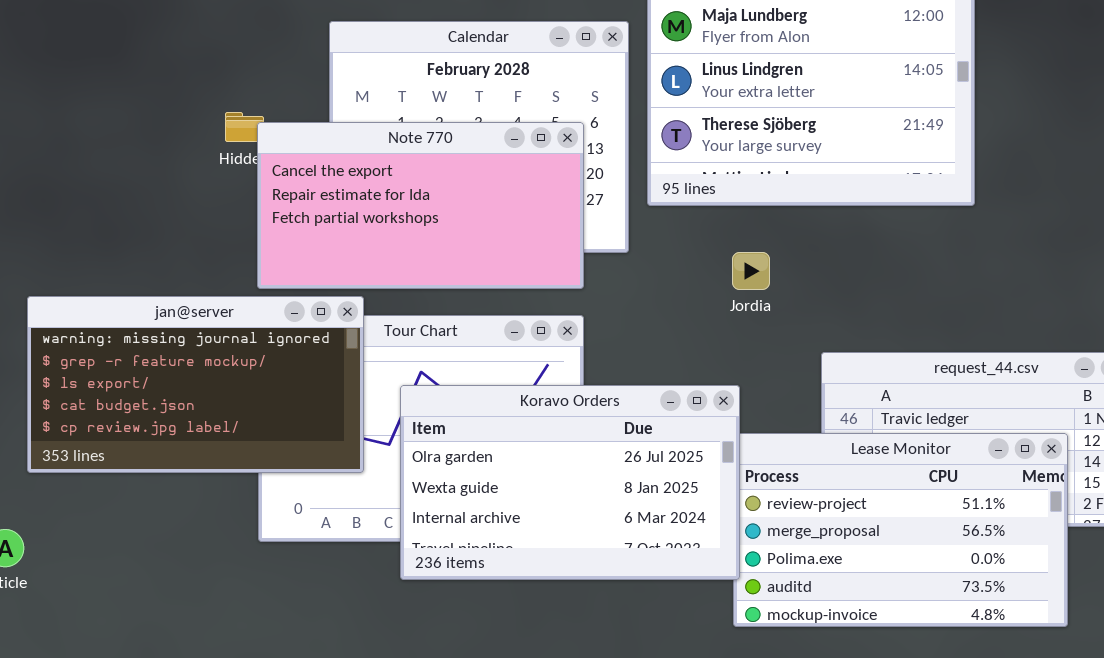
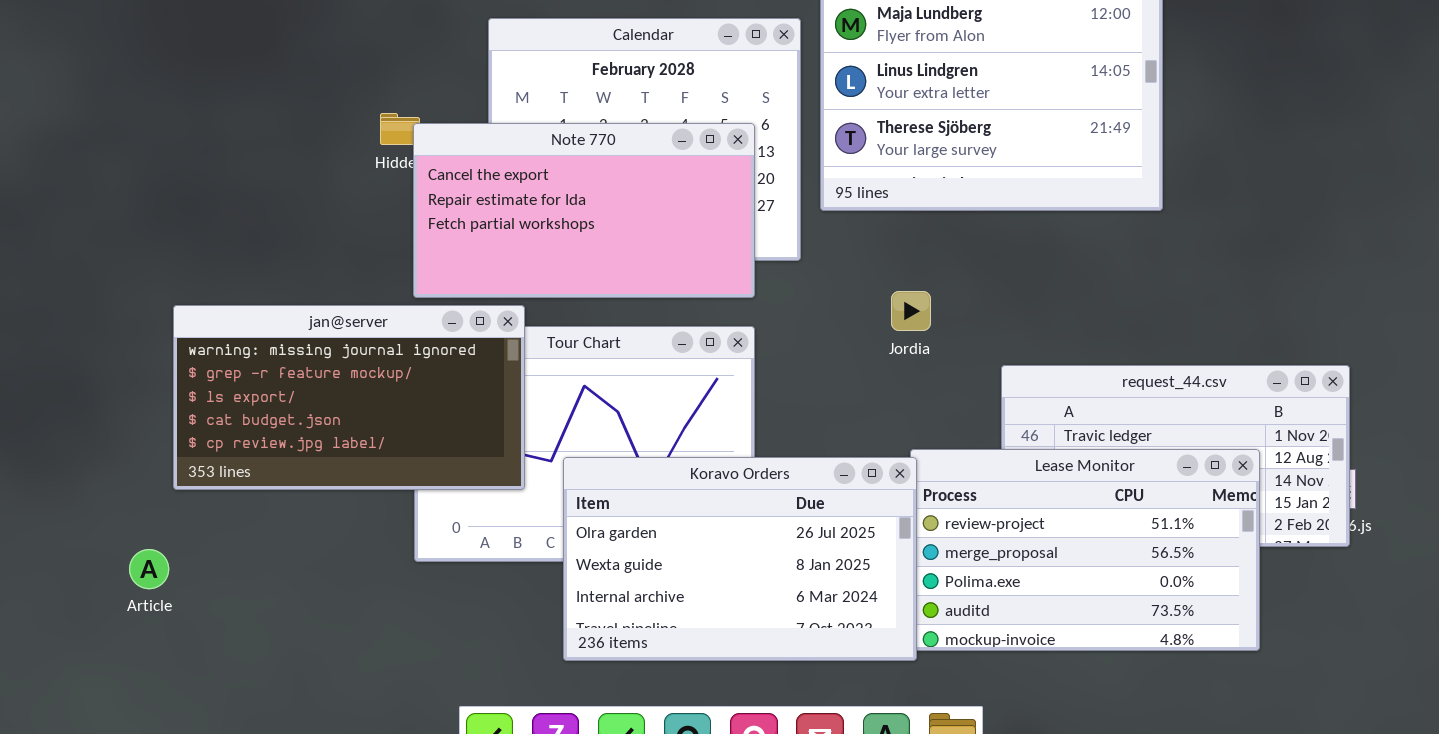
Jordia: [732,252,770,290] -> [891,291,931,331], moved
Koravo Orders: [400,385,740,580] -> [563,457,917,661], moved

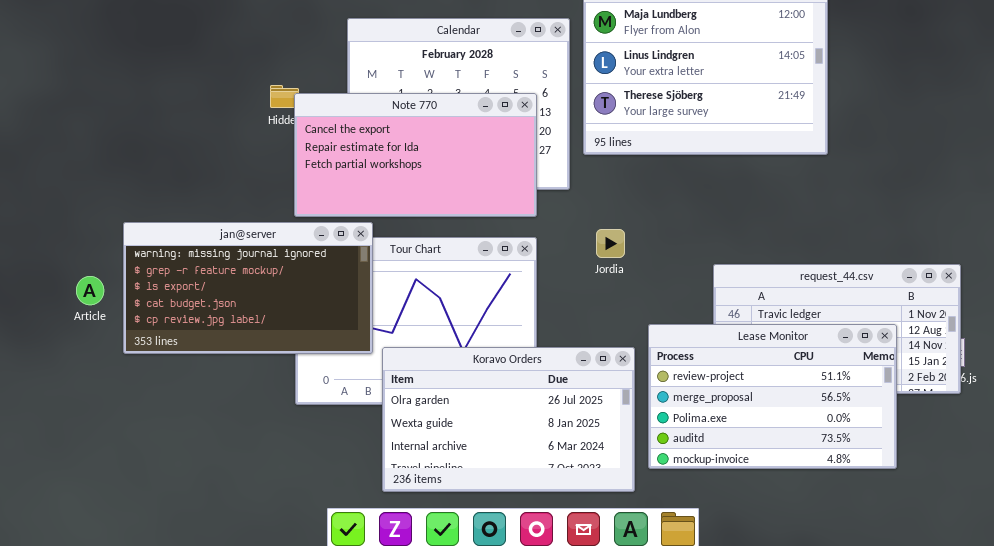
Jordia: [891,291,931,331] -> [596,229,625,258], moved
Koravo Orders: [563,457,917,661] -> [382,347,635,492], moved
Article: [129,549,169,589] -> [76,276,104,305], moved

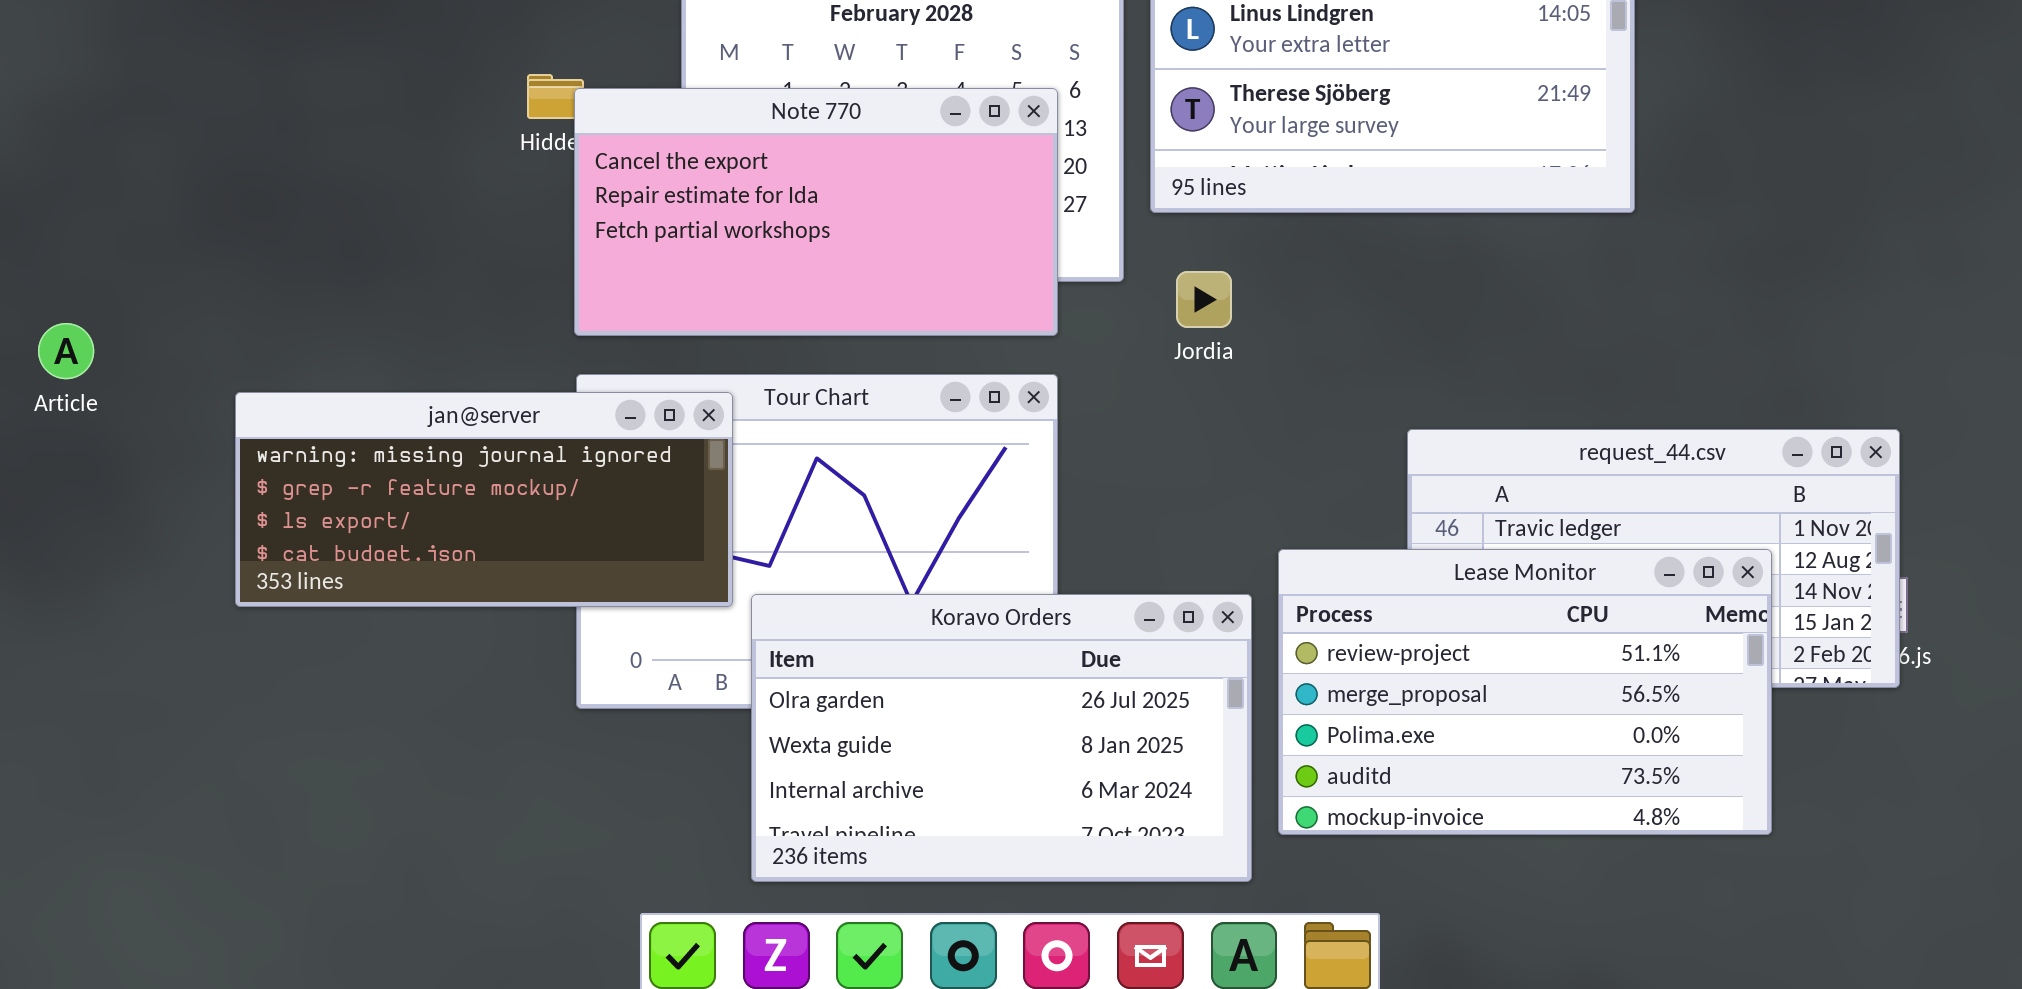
jan@server: [123,222,373,354] -> [235,392,733,607], resized
Jordia: [596,229,625,258] -> [1176,271,1232,328], moved
Article: [76,276,104,305] -> [38,323,94,379], moved

